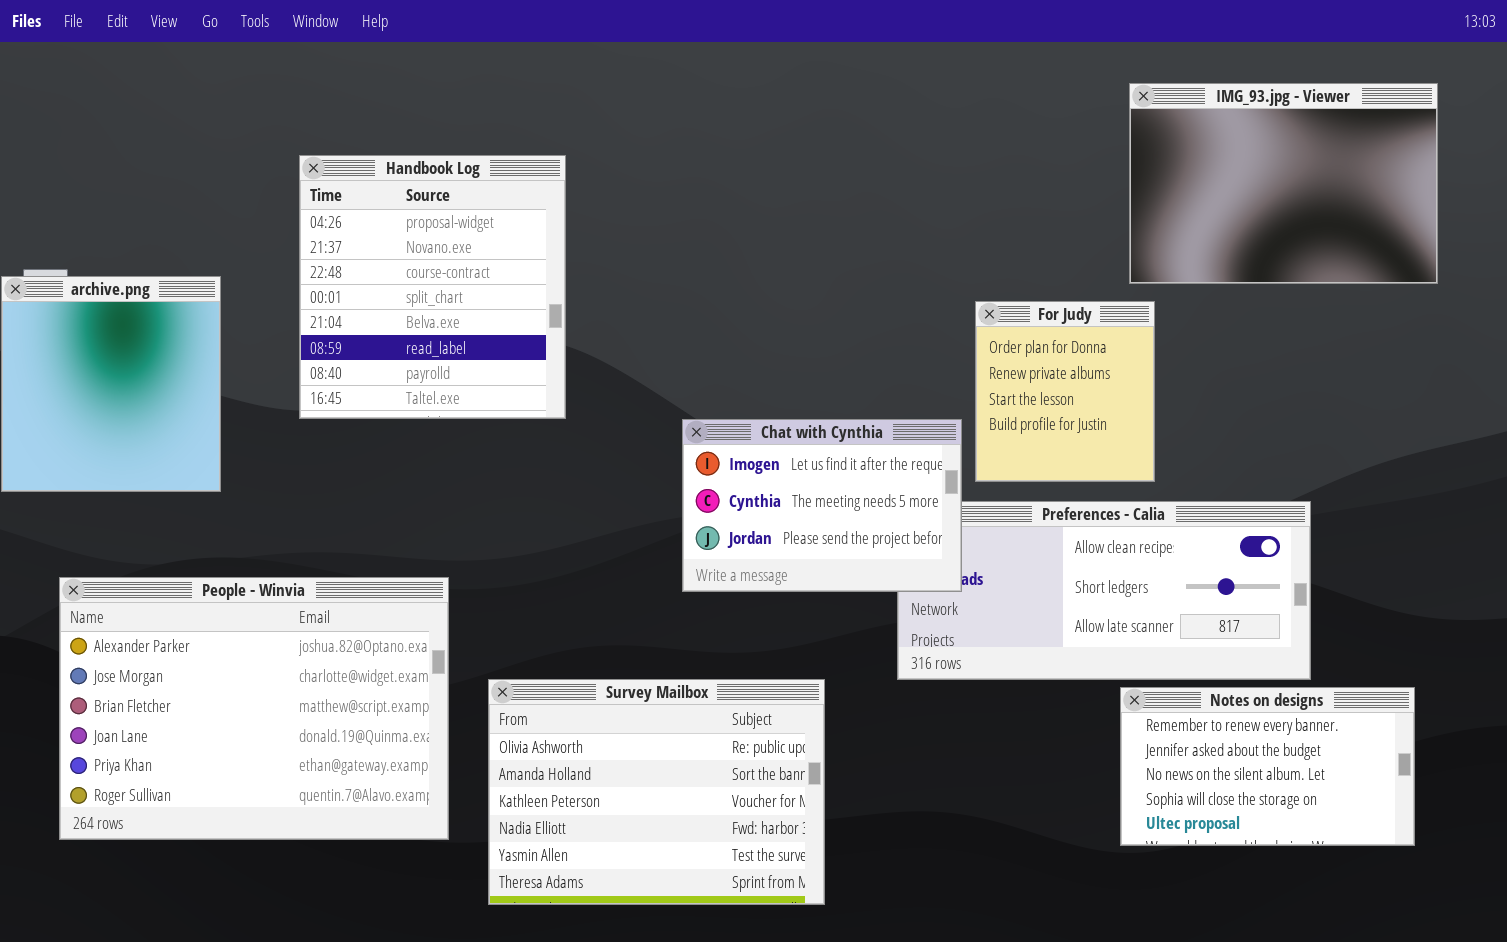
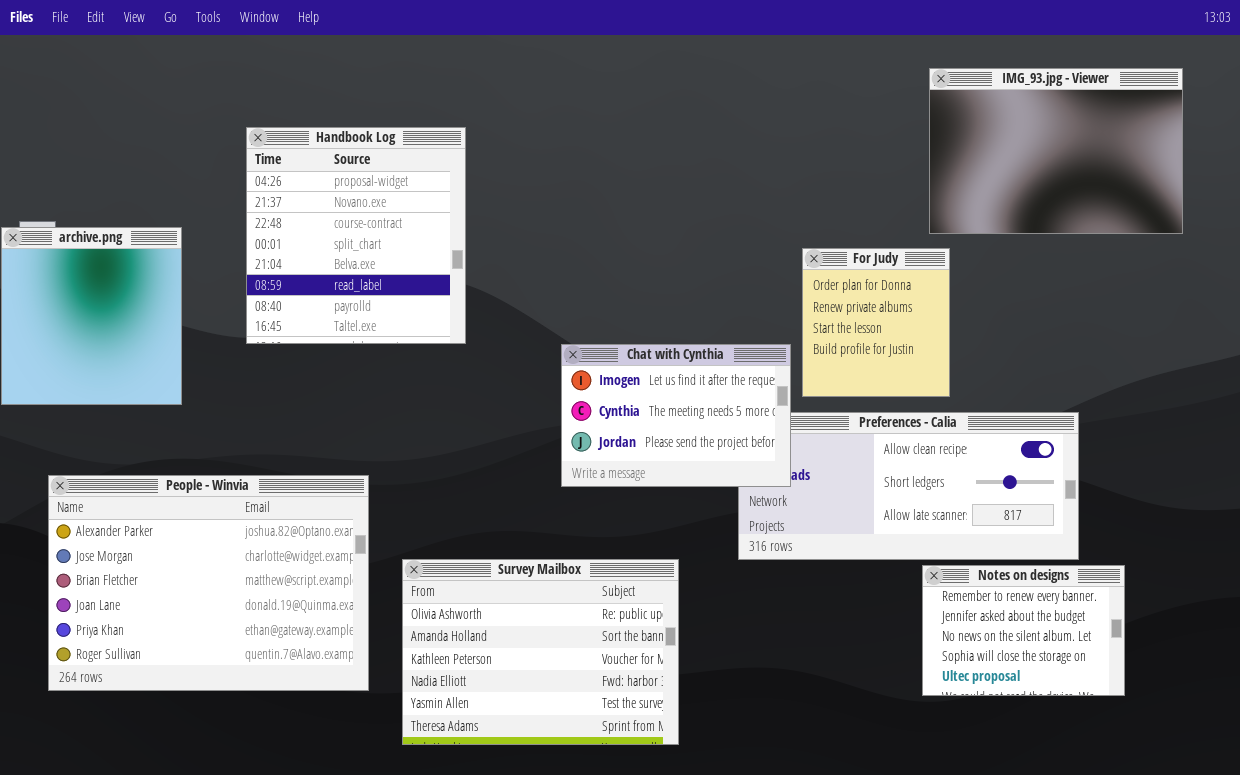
Notes on designs: [1120,687,1415,846] -> [922,565,1125,696], resized

